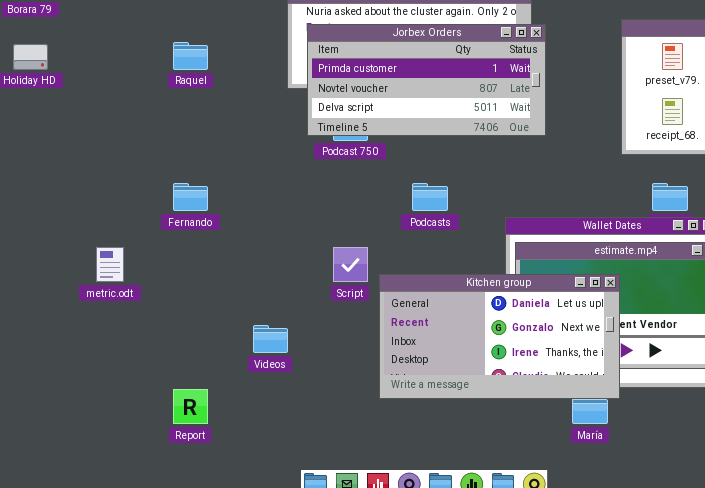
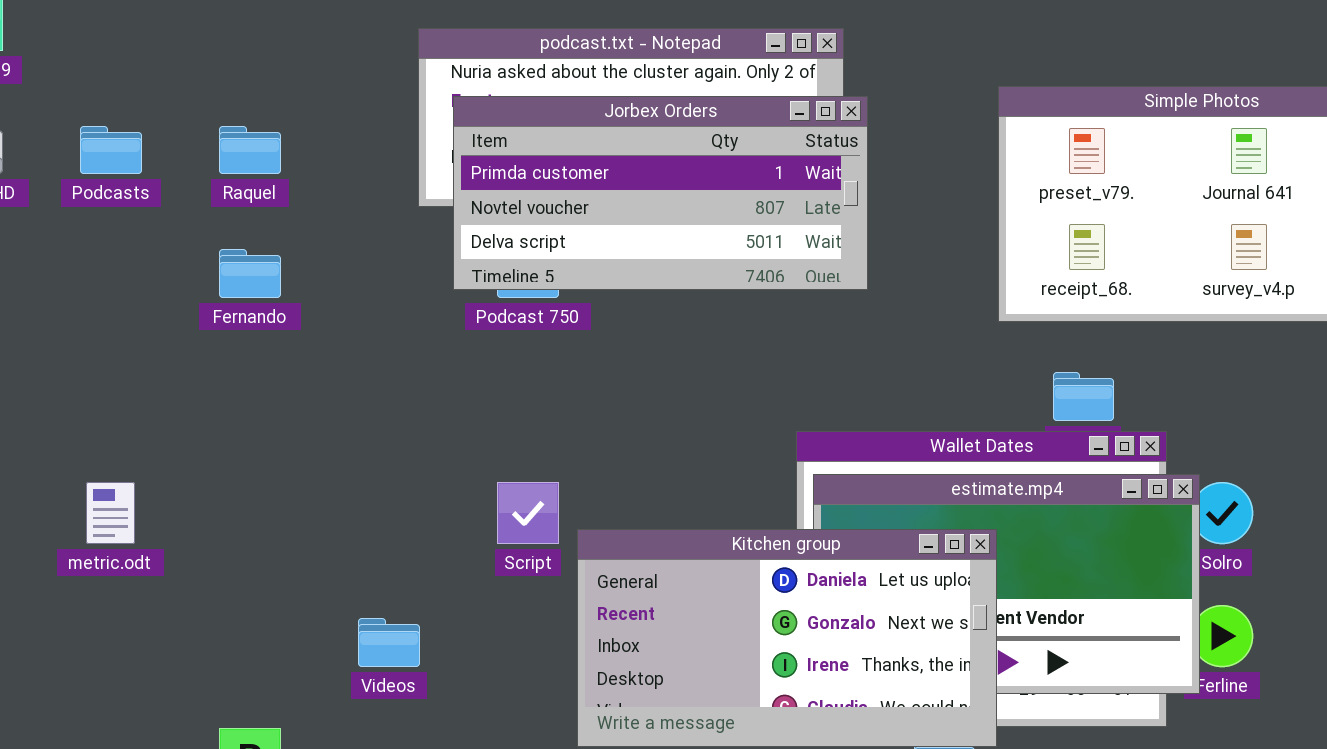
Fernando: [173,183,208,211] -> [219,249,281,298], moved
Podcasts: [412,183,448,211] -> [80,126,142,174], moved

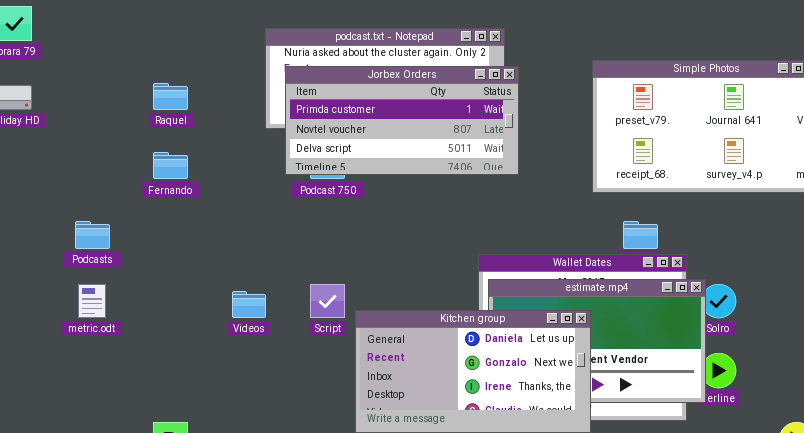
Podcasts: [80,126,142,174] -> [75,221,110,249], moved
Videos: [358,618,420,667] -> [232,291,266,318], moved

